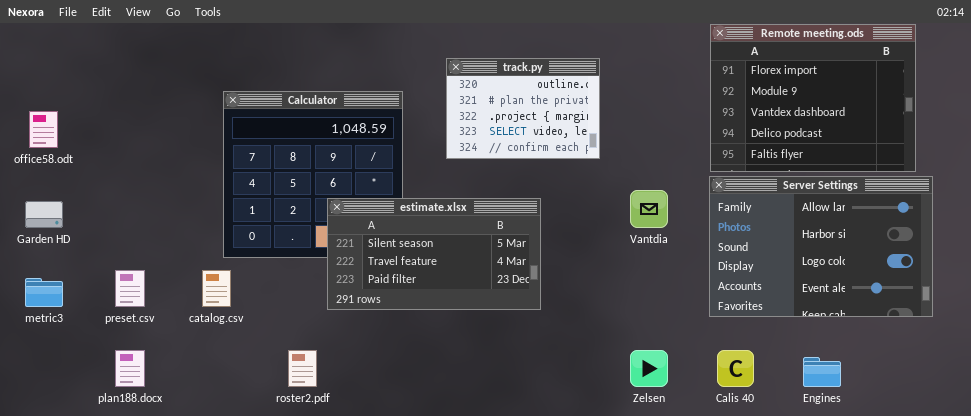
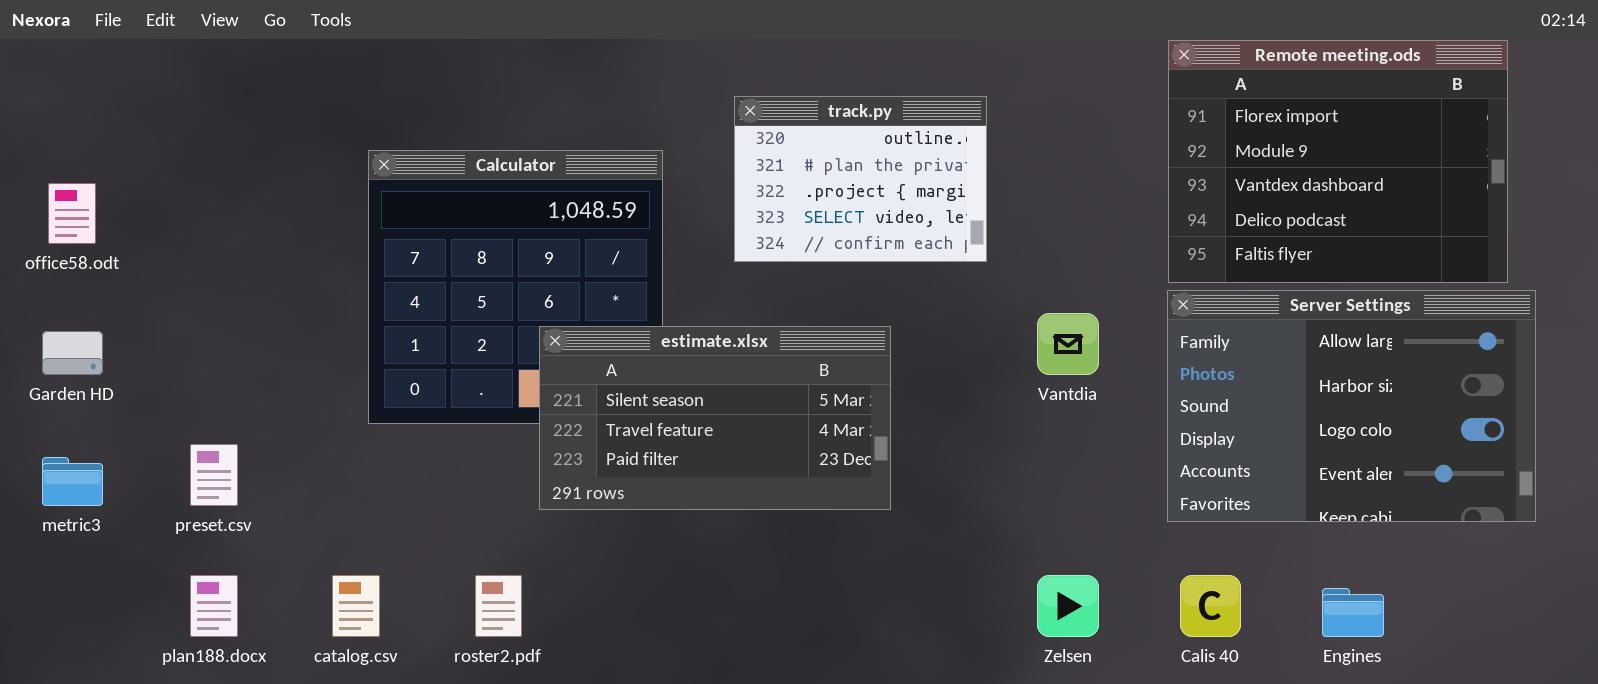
catalog.csv: [202,270,231,307] -> [332,575,380,637], moved

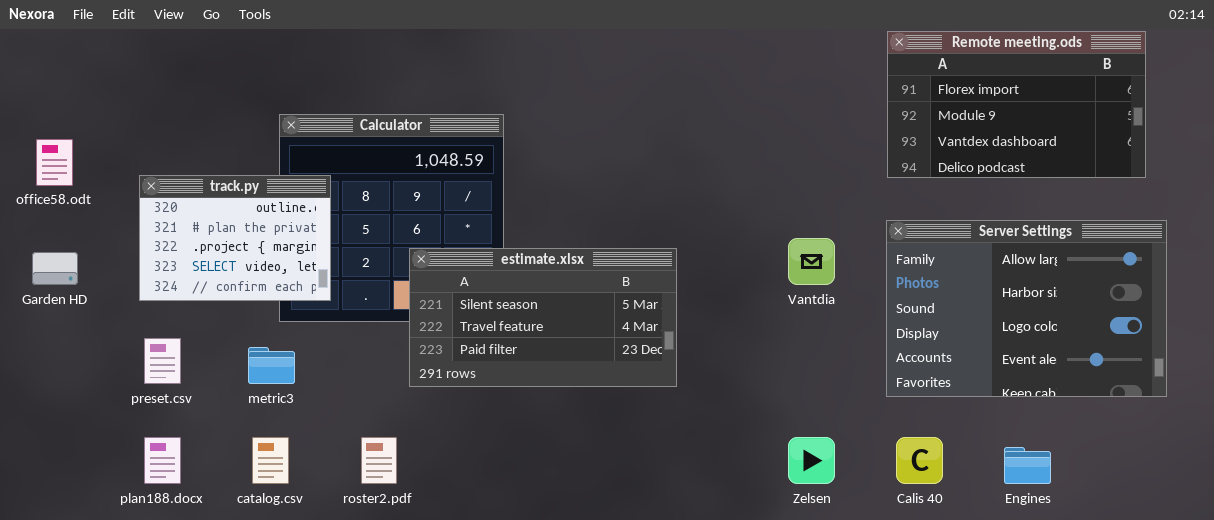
Remote meeting.ods: [1168,40,1508,283] -> [887,31,1146,178], resized
track.py: [734,96,987,262] -> [139,175,331,301], moved
metric3: [42,457,103,506] -> [248,347,295,384], moved

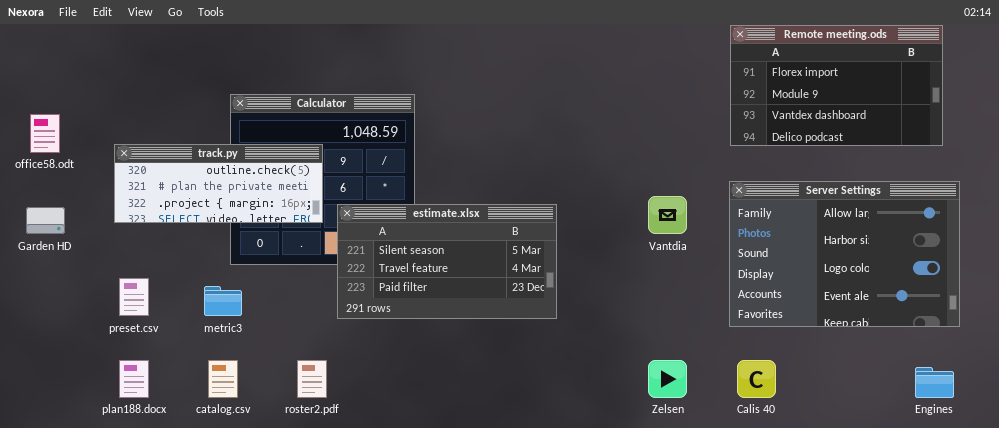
track.py: [139,175,331,301] -> [114,144,323,223], resized
Engines: [1004,447,1051,484] -> [915,367,954,398], moved

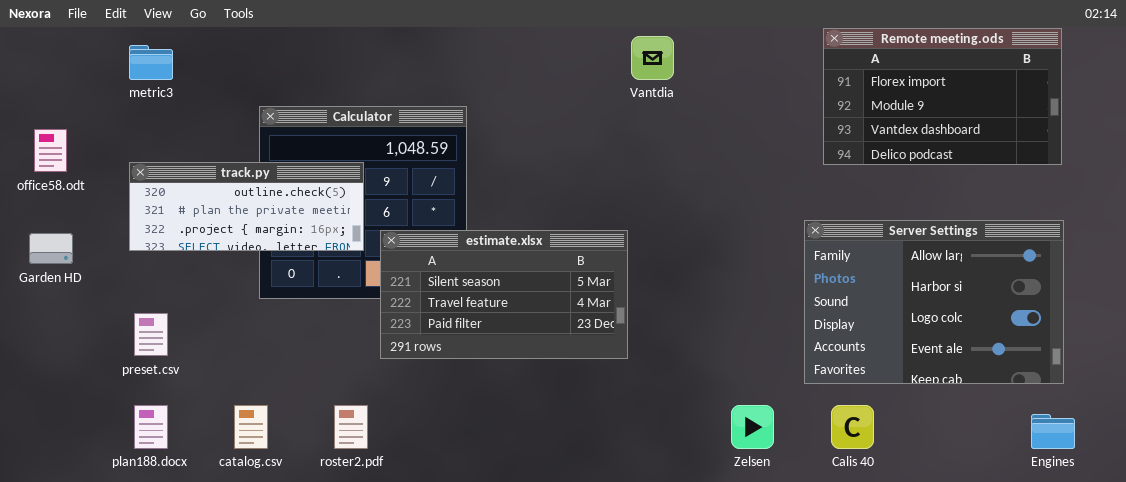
Server Settings: [729,181,960,327] -> [804,220,1064,384], moved
Vantdia: [648,196,687,234] -> [631,36,674,80], moved
metric3: [204,286,242,316] -> [129,45,173,80], moved

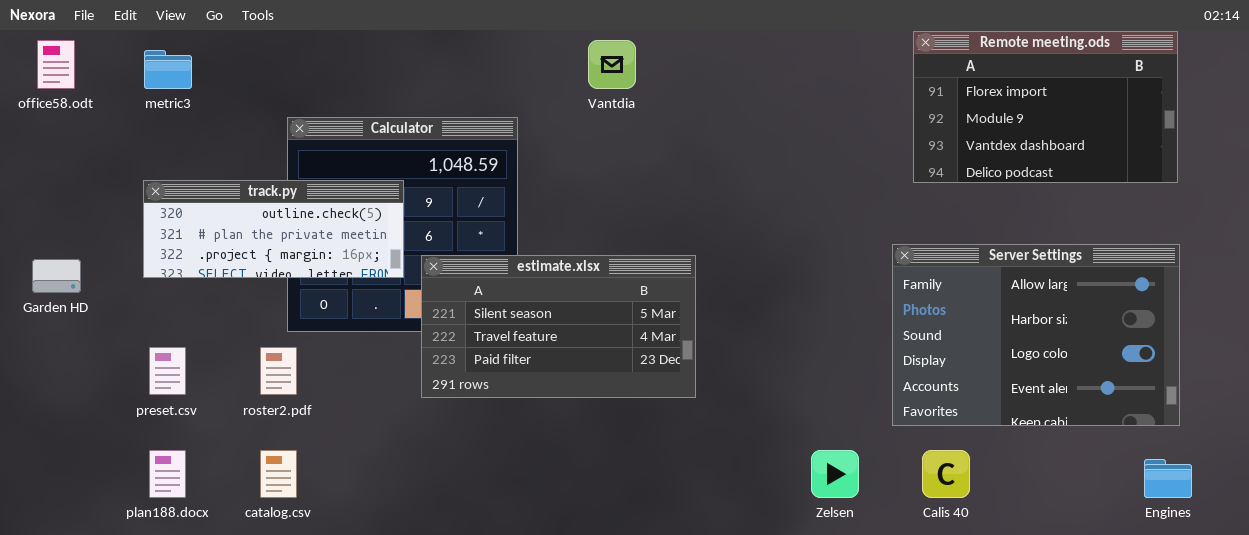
Vantdia: [631,36,674,80] -> [588,40,636,89], moved
office58.odt: [34,129,67,172] -> [37,40,75,89], moved
roster2.pdf: [334,405,368,449] -> [260,347,297,395], moved

